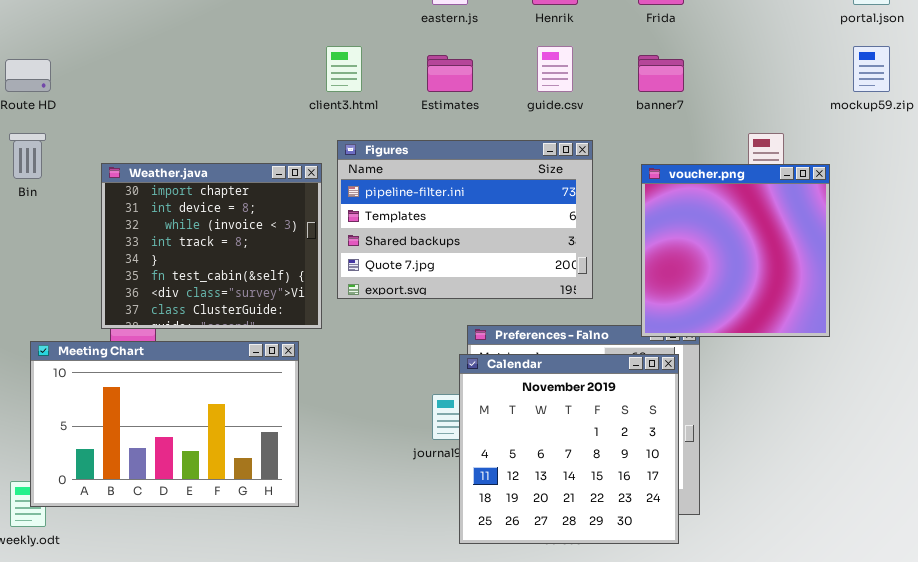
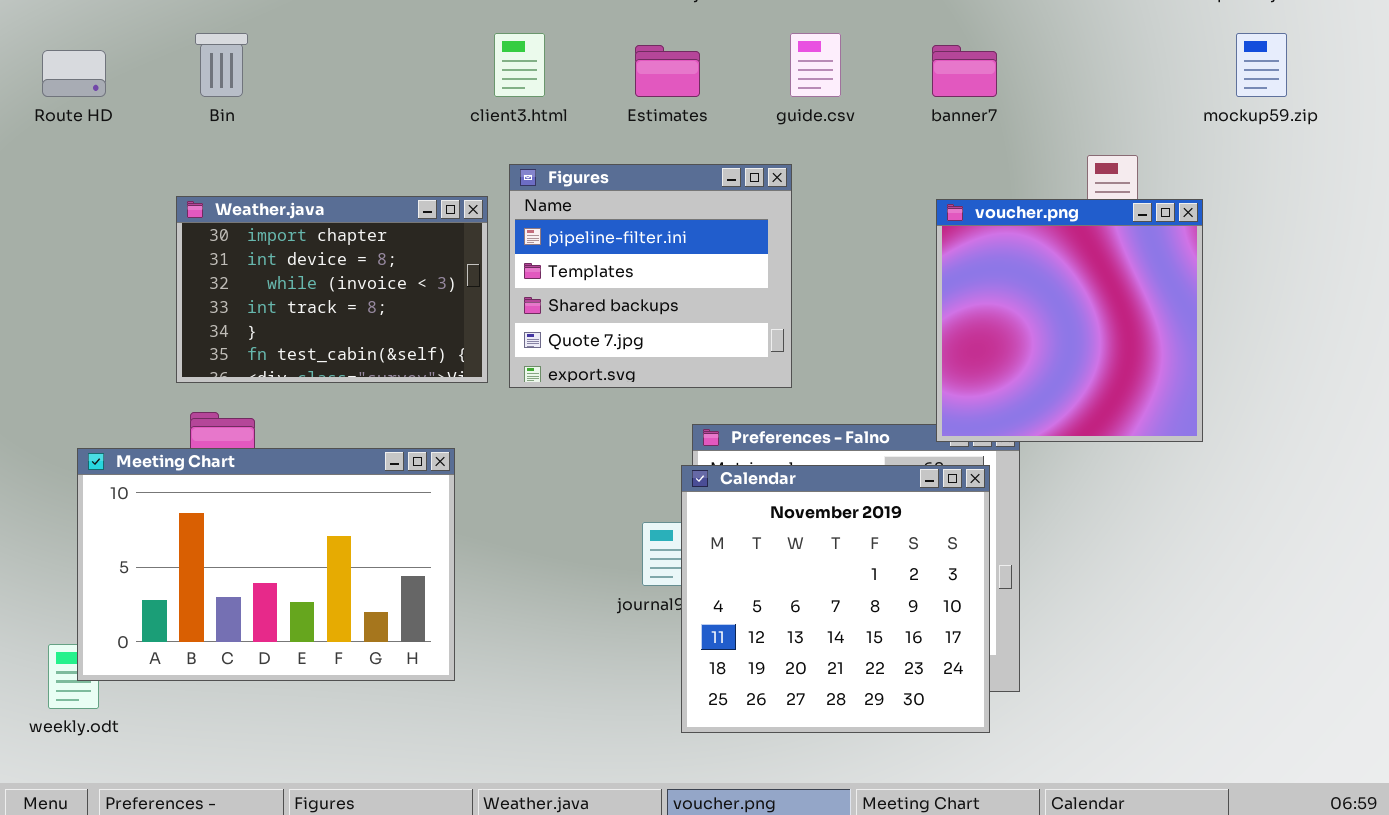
Bin: [9,133,46,179] -> [195,33,248,97], moved
Figures: [337,140,593,299] -> [509,164,792,388], resized
Weather.java: [101,163,322,329] -> [176,196,488,383], resized

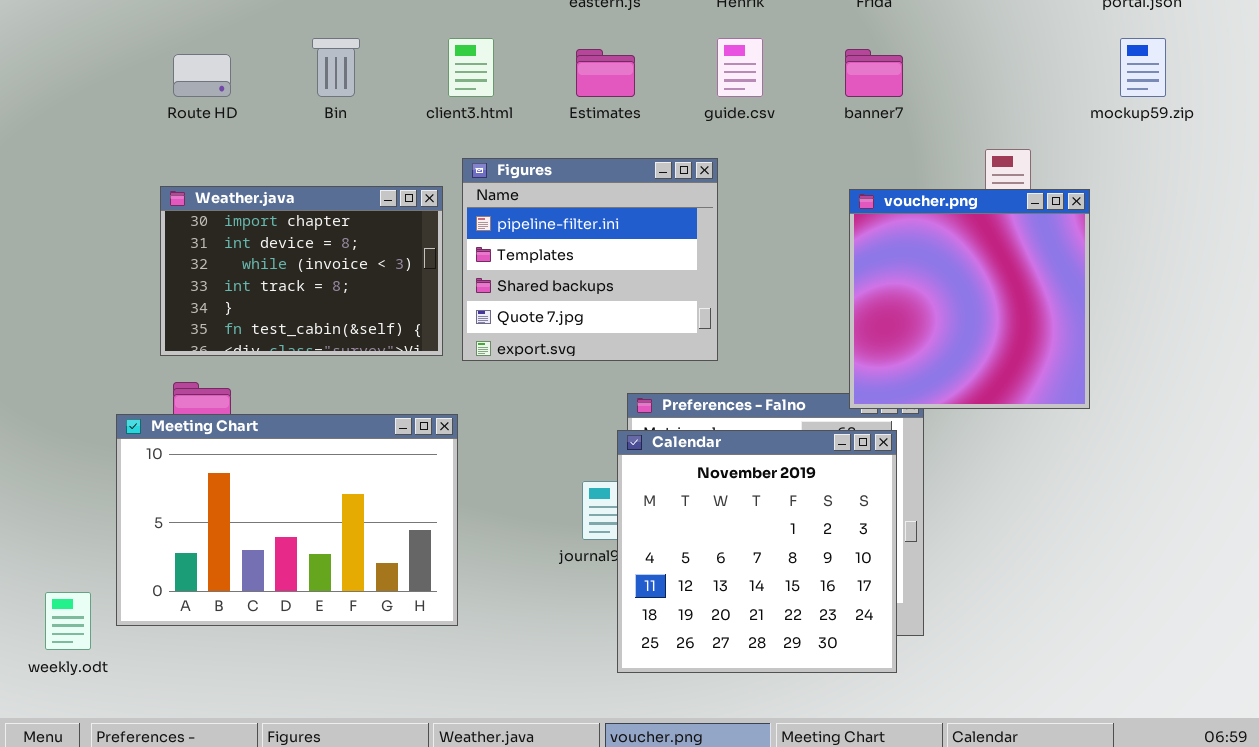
Bin: [195,33,248,97] -> [312,38,360,97], moved
Route HD: [42,50,106,97] -> [173,54,231,97], moved
Meeting Chart: [77,448,455,681] -> [116,414,458,626], moved

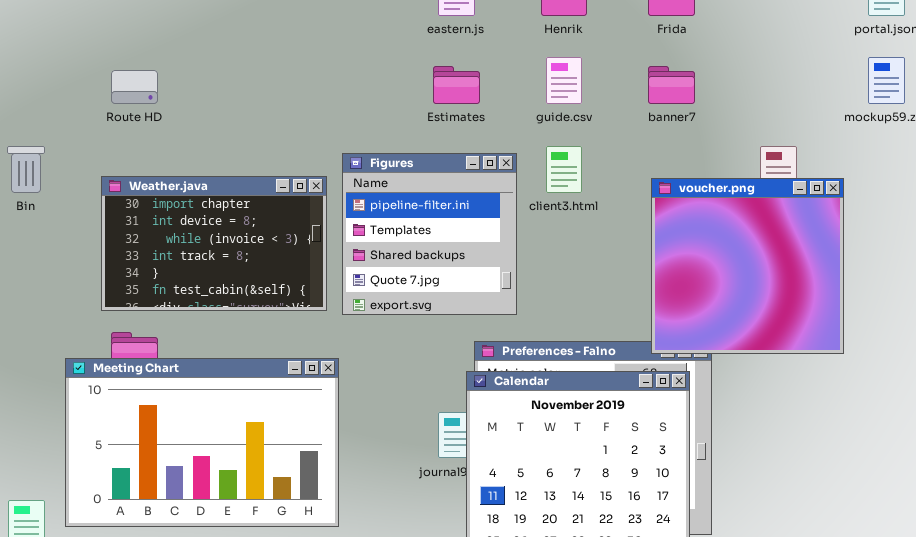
Bin: [312,38,360,97] -> [7,146,45,193], moved
client3.html: [448,38,494,97] -> [546,146,582,193], moved
Figures: [462,158,718,361] -> [342,153,517,315], resized

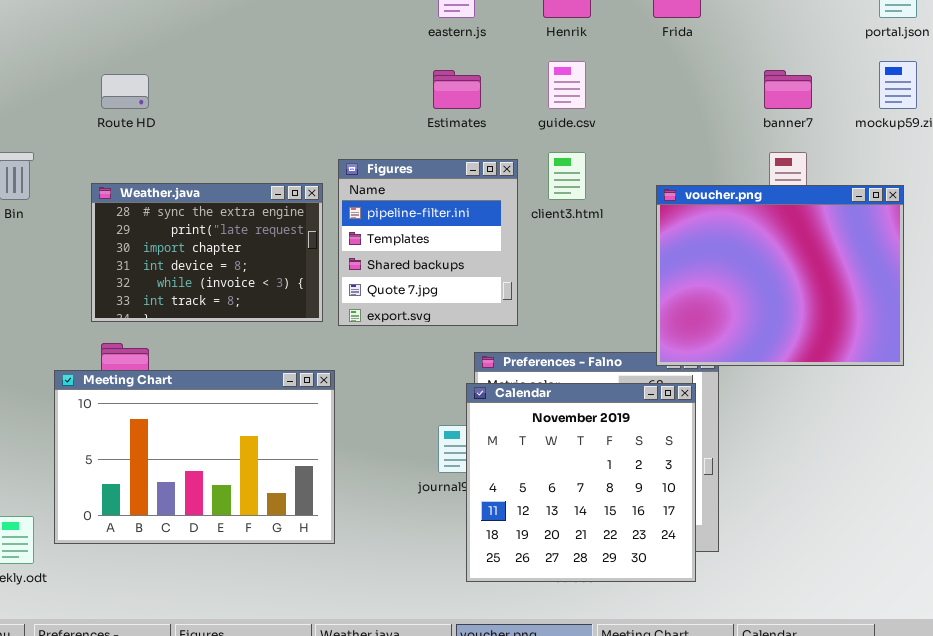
banner7: [648,66,695,104] -> [764,70,812,109], moved
Weather.java: [101,176,327,311] -> [91,183,323,322], scrolled up 2 rows
voucher.png: [651,178,844,354] -> [656,185,904,366], resized

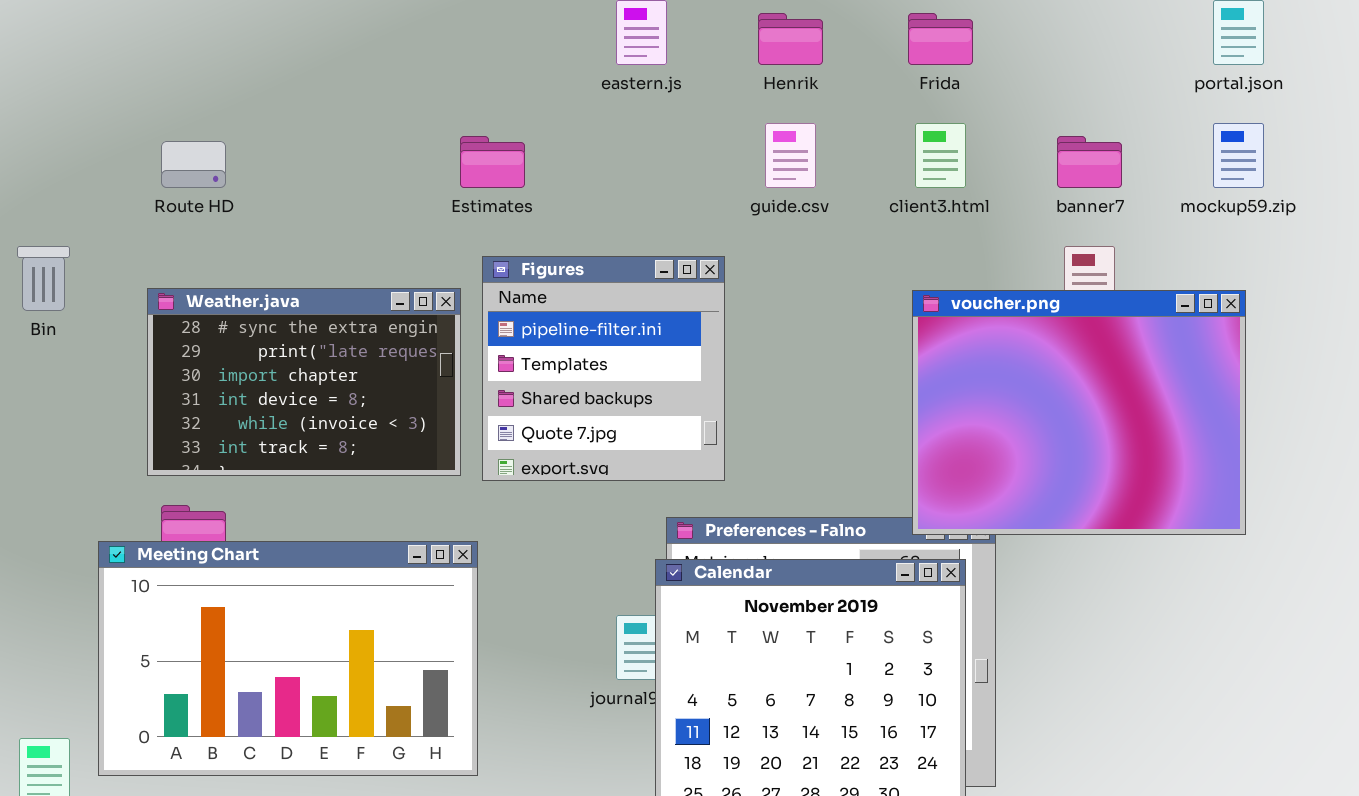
Estimates: [433,70,481,109] -> [460,136,525,188], moved
client3.html: [548,152,586,200] -> [915,123,966,188], moved

